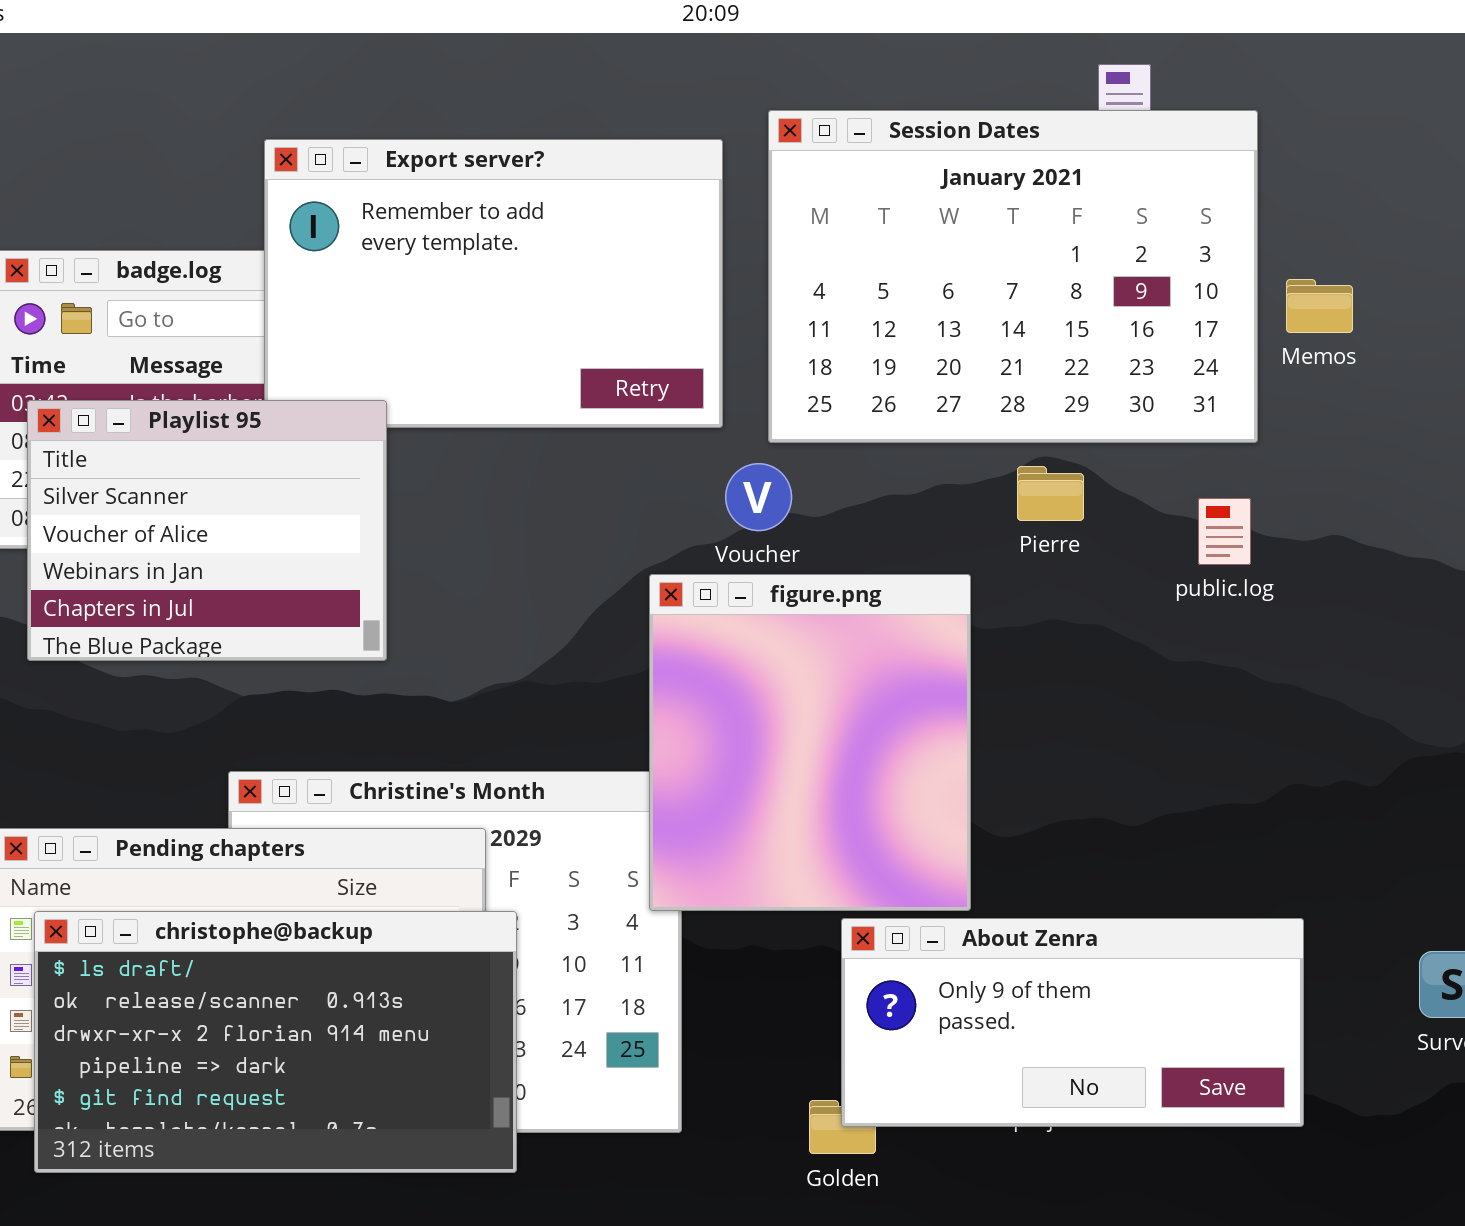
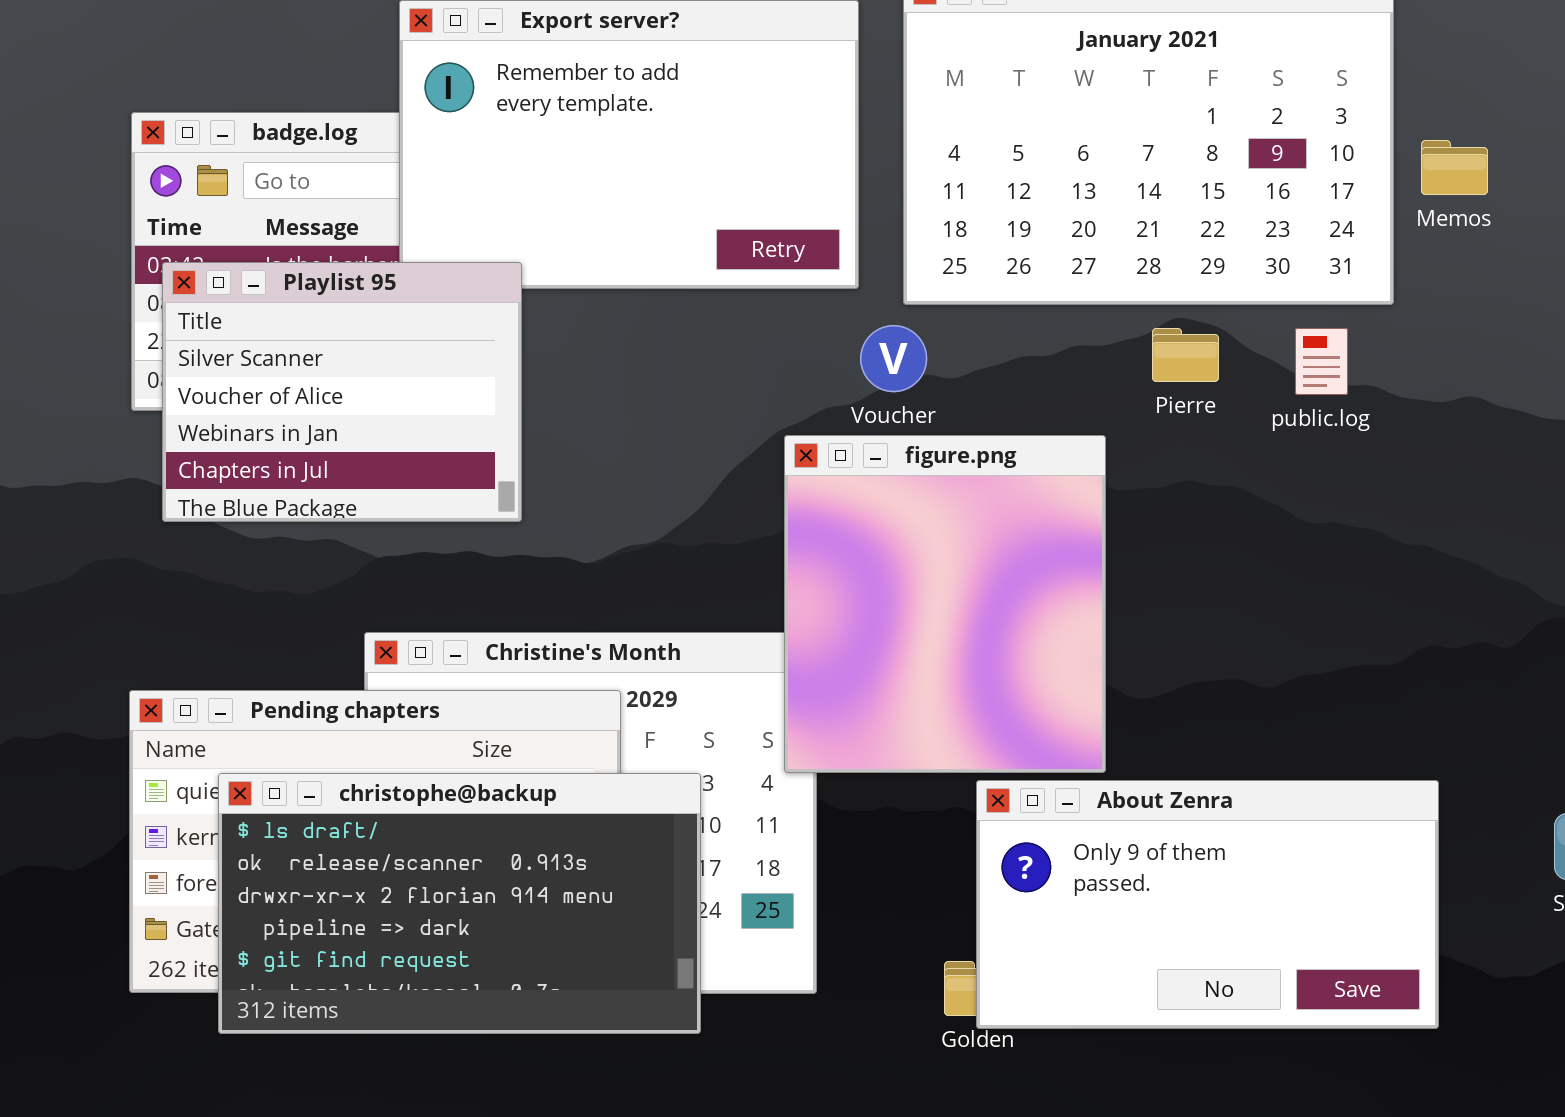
public.log: [1198,498,1251,565] -> [1295,328,1348,395], moved
christophe@backup: [34,911,517,1173] -> [218,773,701,1034], moved
About Zenra: [841,918,1304,1127] -> [976,780,1439,1029], resized

